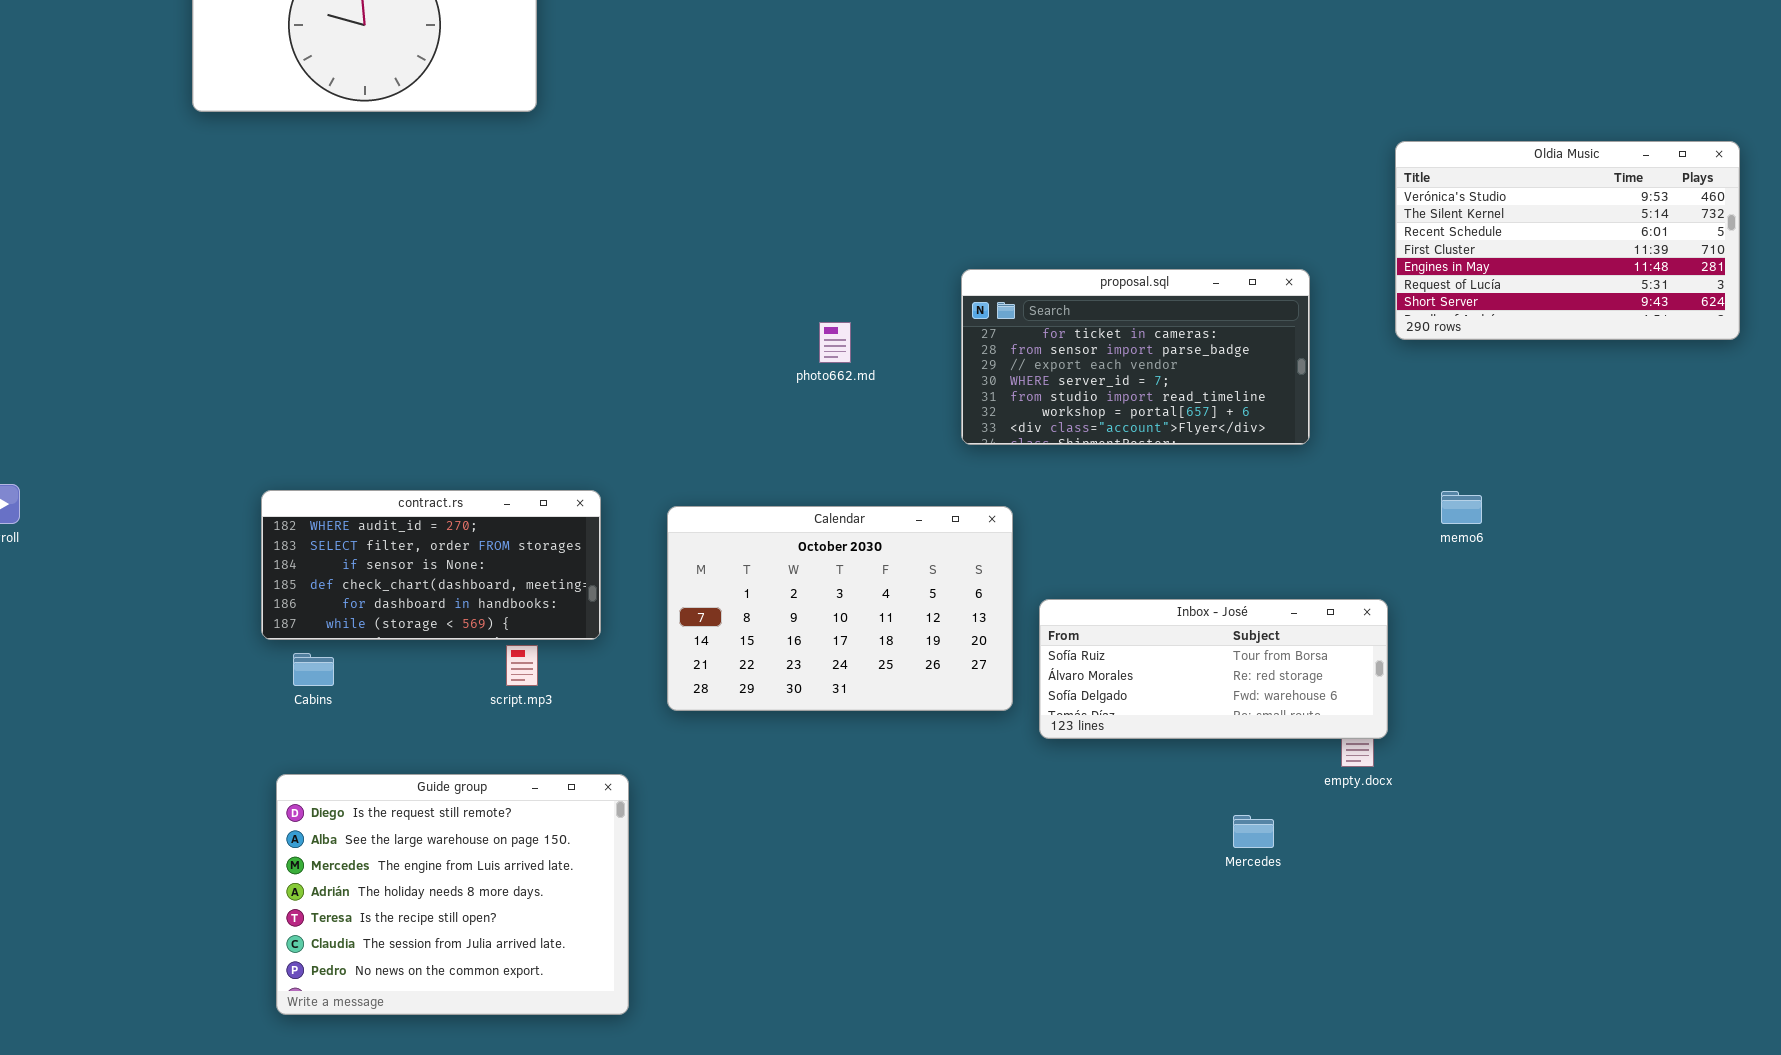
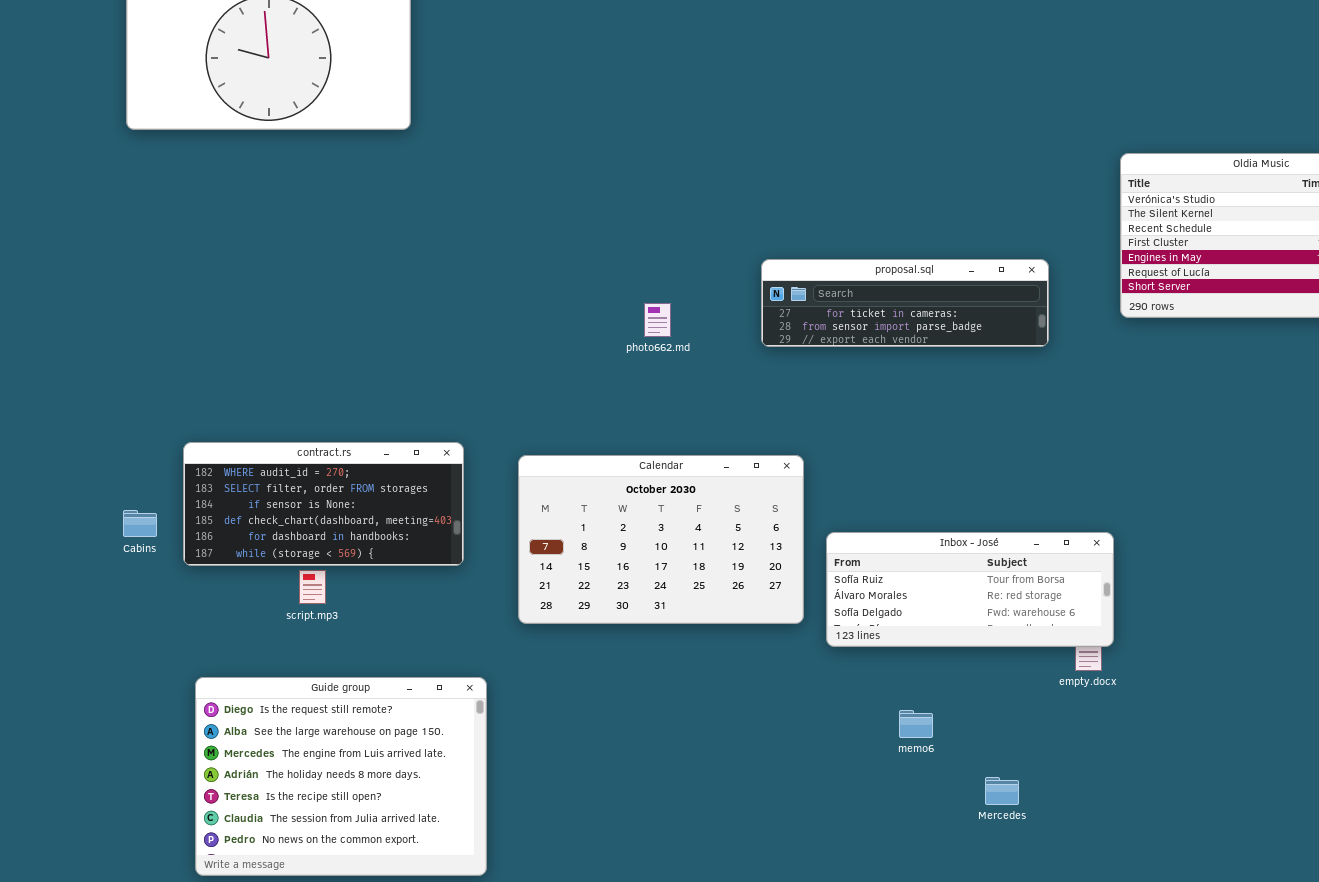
proposal.sql: [961,269,1310,445] -> [761,259,1049,347], resized
memo6: [1441,491,1482,524] -> [899,710,933,738], moved
script.mp3: [506,645,538,686] -> [299,570,326,604], moved
Cabins: [293,653,334,686] -> [123,510,157,537], moved
Mercedes: [1233,815,1274,848] -> [985,777,1019,805], moved

